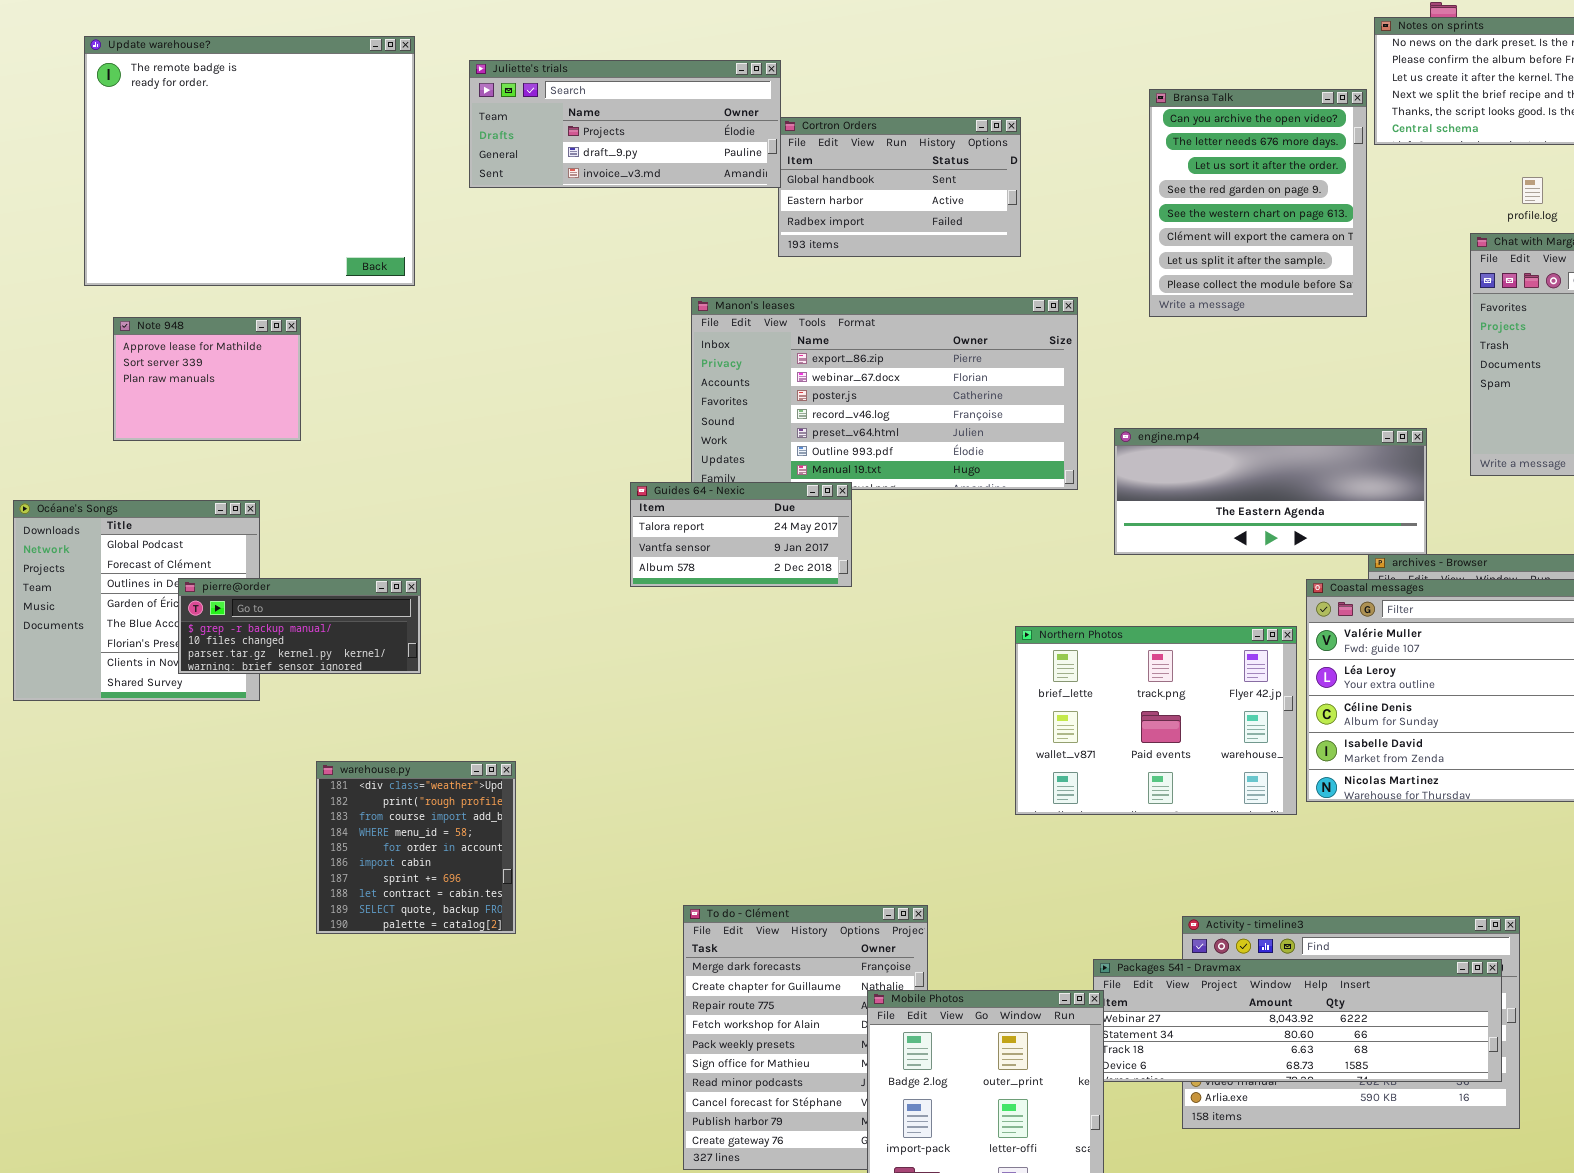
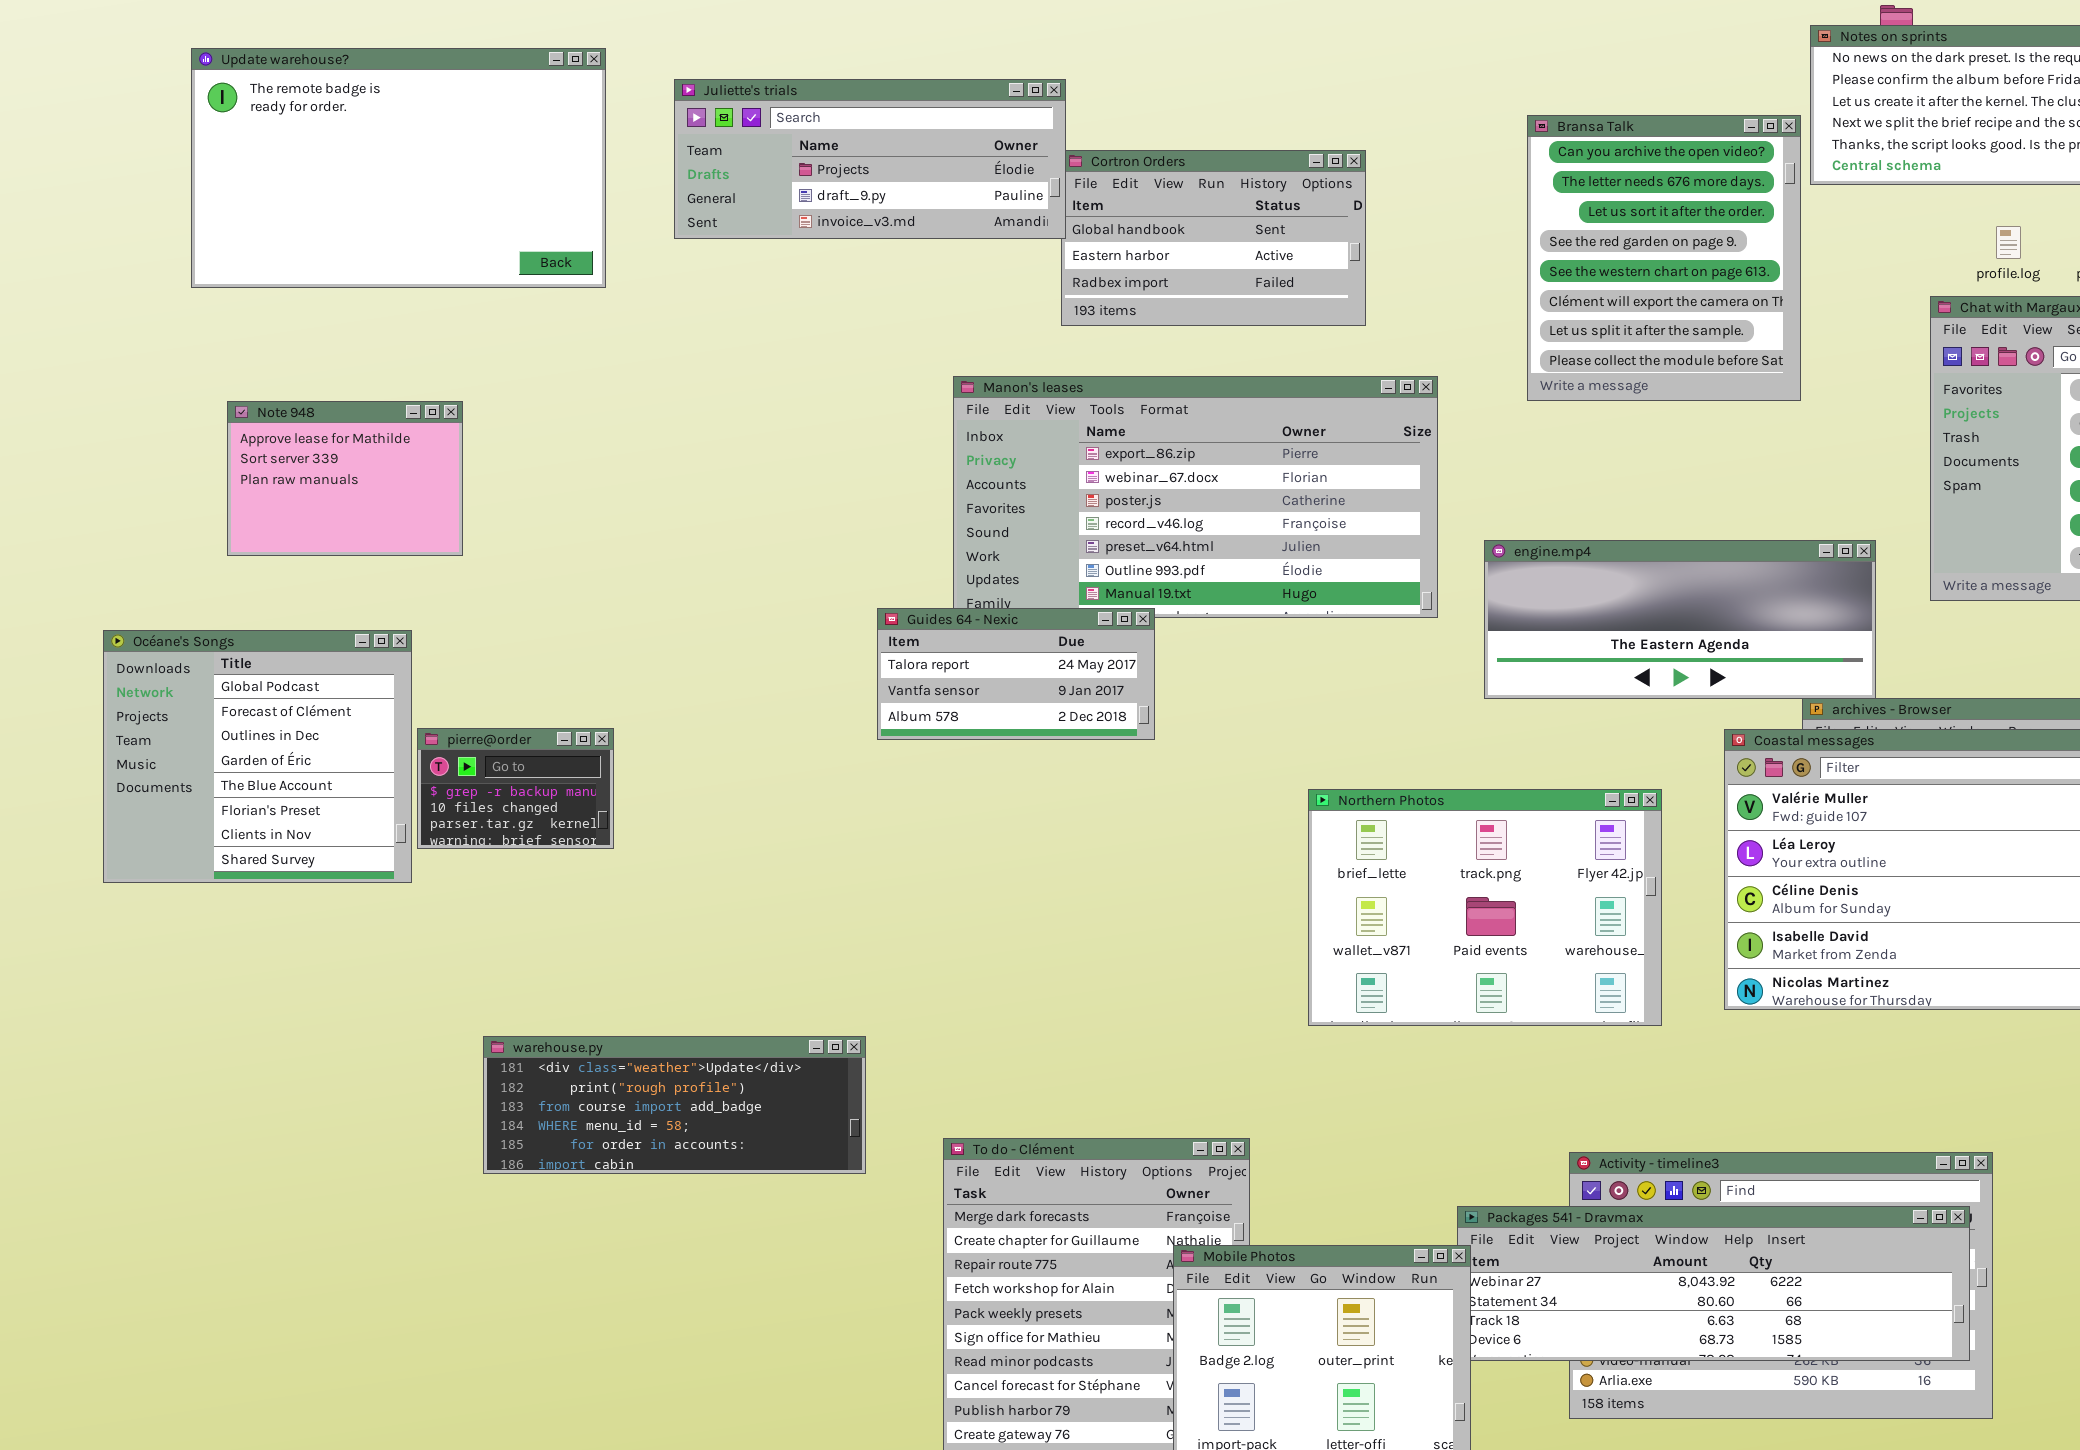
Update warehouse?: [84,36,415,286] -> [191,48,606,288], resized
pierre@order: [178,578,421,674] -> [417,728,614,849], resized
Northern Photos: [1015,626,1297,815] -> [1308,789,1662,1026], moved
warehouse.py: [316,761,516,934] -> [483,1036,866,1174], resized

